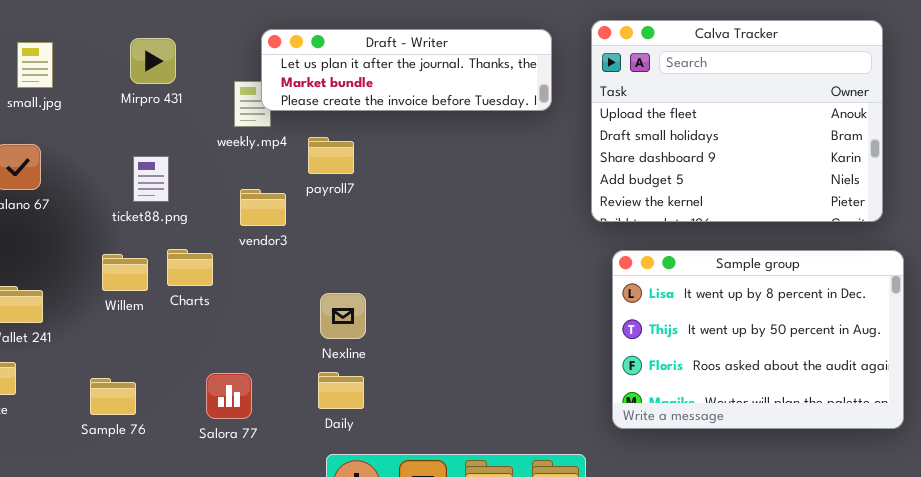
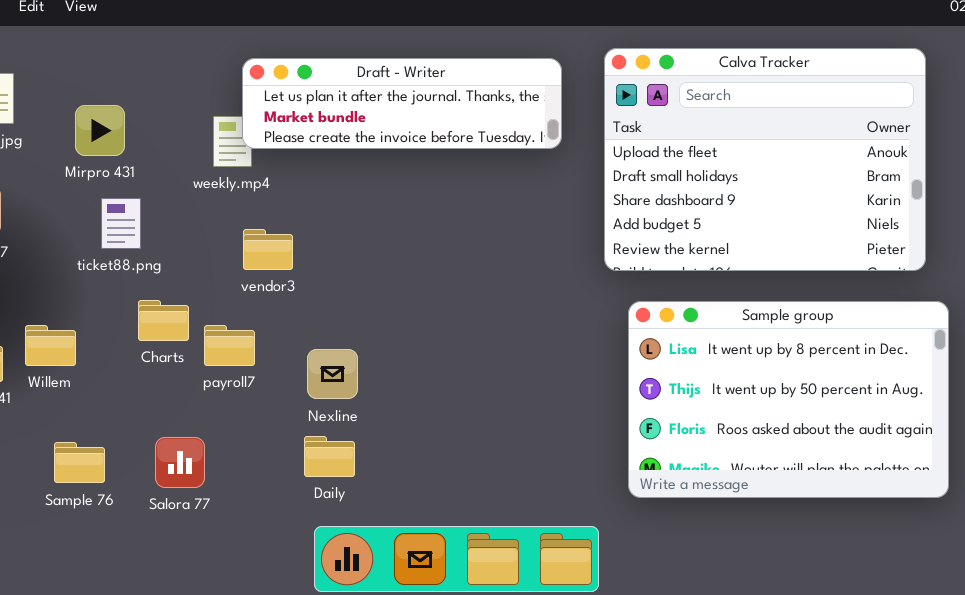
Mirpro 431: [130,38,176,84] -> [75,105,125,156], moved
payroll7: [308,137,354,174] -> [204,325,255,366], moved
vendor3: [240,189,286,226] -> [243,229,293,270], moved
Willem: [102,254,148,291] -> [25,325,76,366], moved
Salora 77: [206,373,252,419] -> [155,437,205,488], moved

